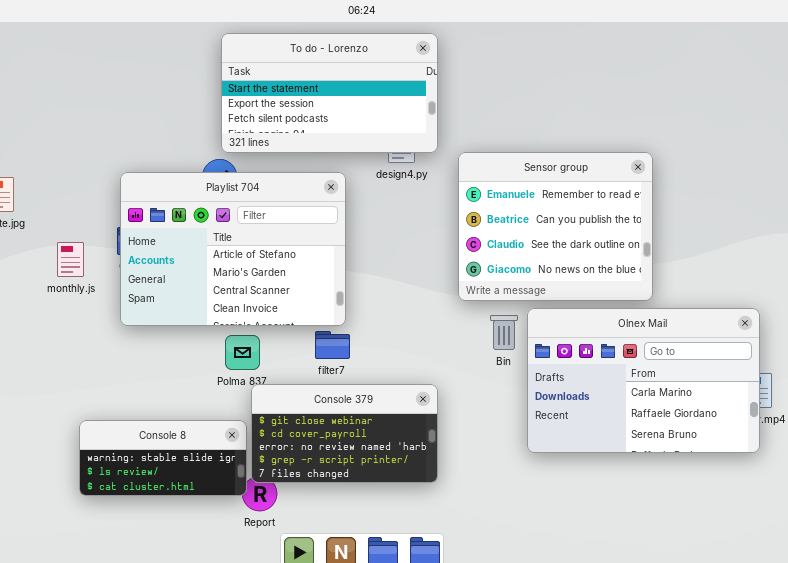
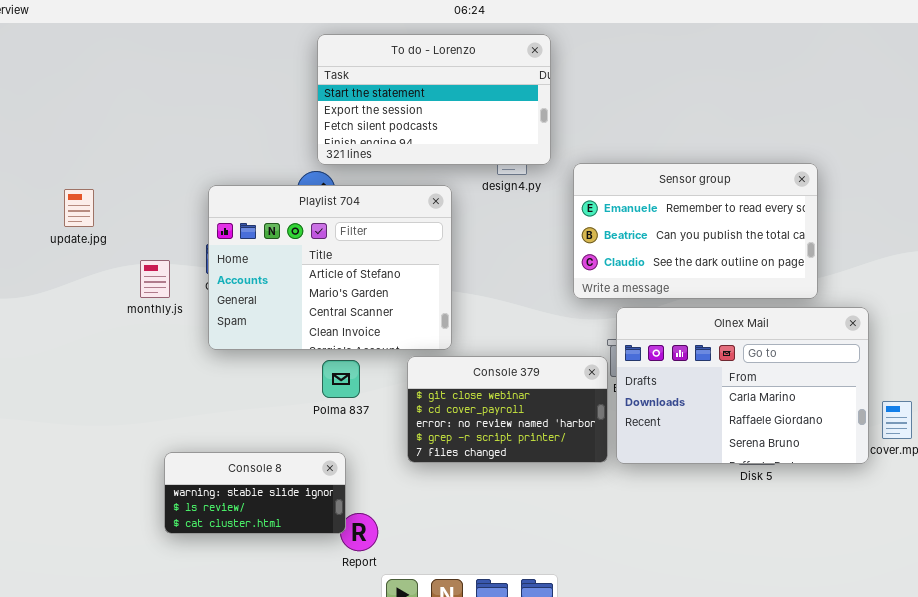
Sensor group: [458,152,653,301] -> [573,163,818,299], resized
Olnex Mail: [527,308,760,453] -> [616,307,869,464], moved
Console 379: [251,384,438,483] -> [407,356,608,463], moved

